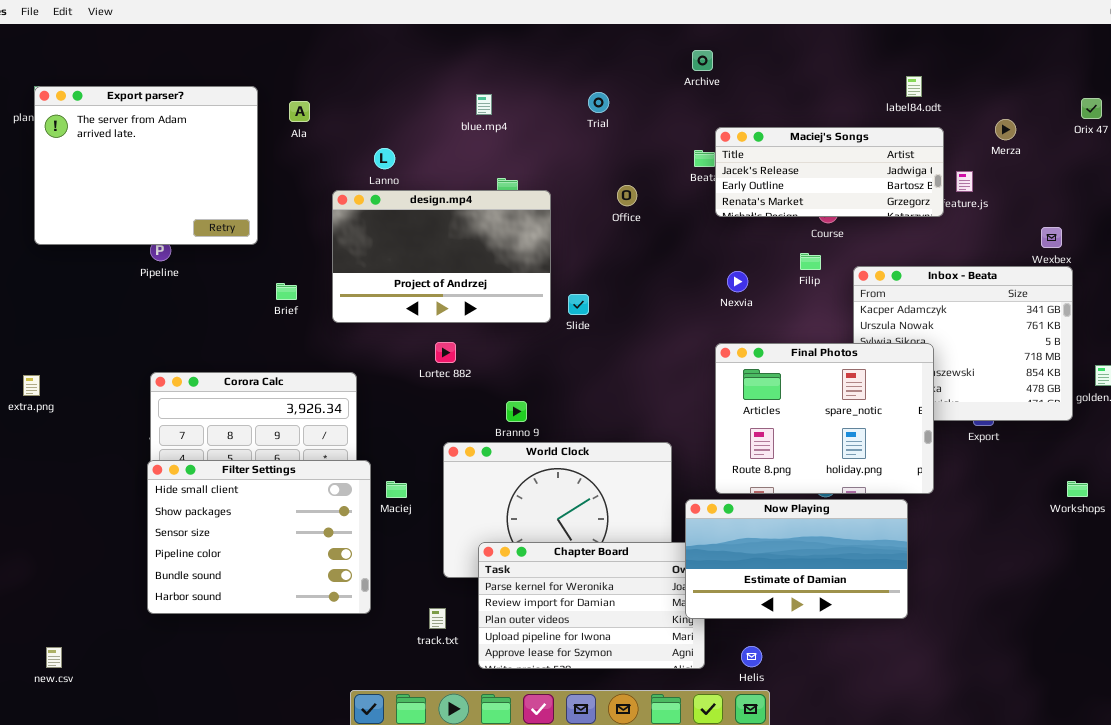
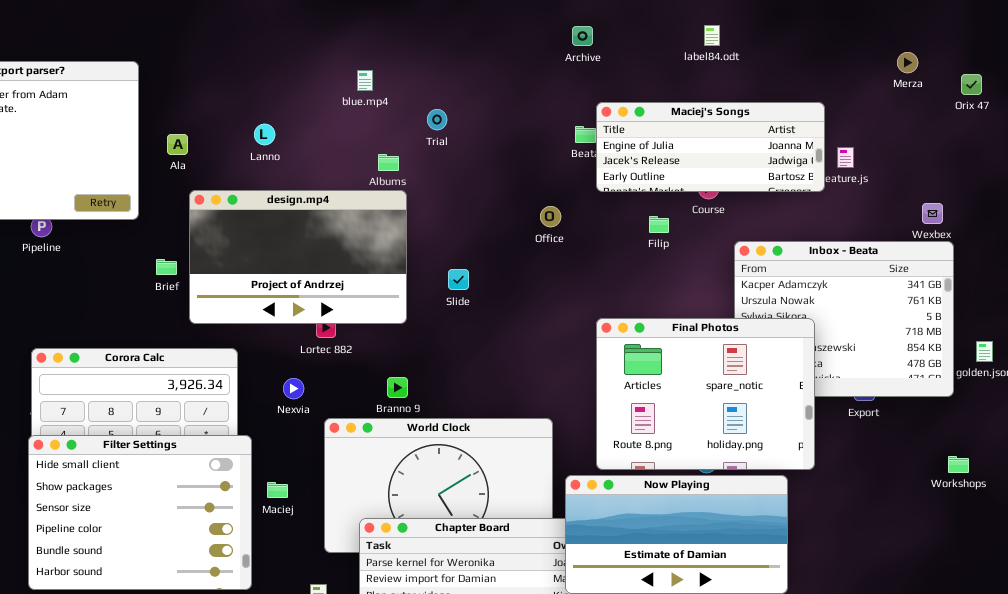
label84.odt: [906,76,922,97] -> [704,25,720,46], moved
Trial: [588,92,609,113] -> [427,109,447,130], moved
Ala: [289,101,310,122] -> [167,134,188,155], moved
Merza: [995,119,1016,140] -> [897,52,918,73], moved
Maciej's Songs: [715,127,944,217] -> [596,102,825,192], scrolled up 1 row
Office: [617,185,637,206] -> [540,206,561,227], moved
design.mp4: [332,190,551,323] -> [189,190,407,324], moved
Filip: [800,253,821,270] -> [649,216,669,233], moved
Nexvia: [727,271,748,292] -> [283,378,304,399], moved
Maciej: [386,481,407,498] -> [267,482,288,498], moved

